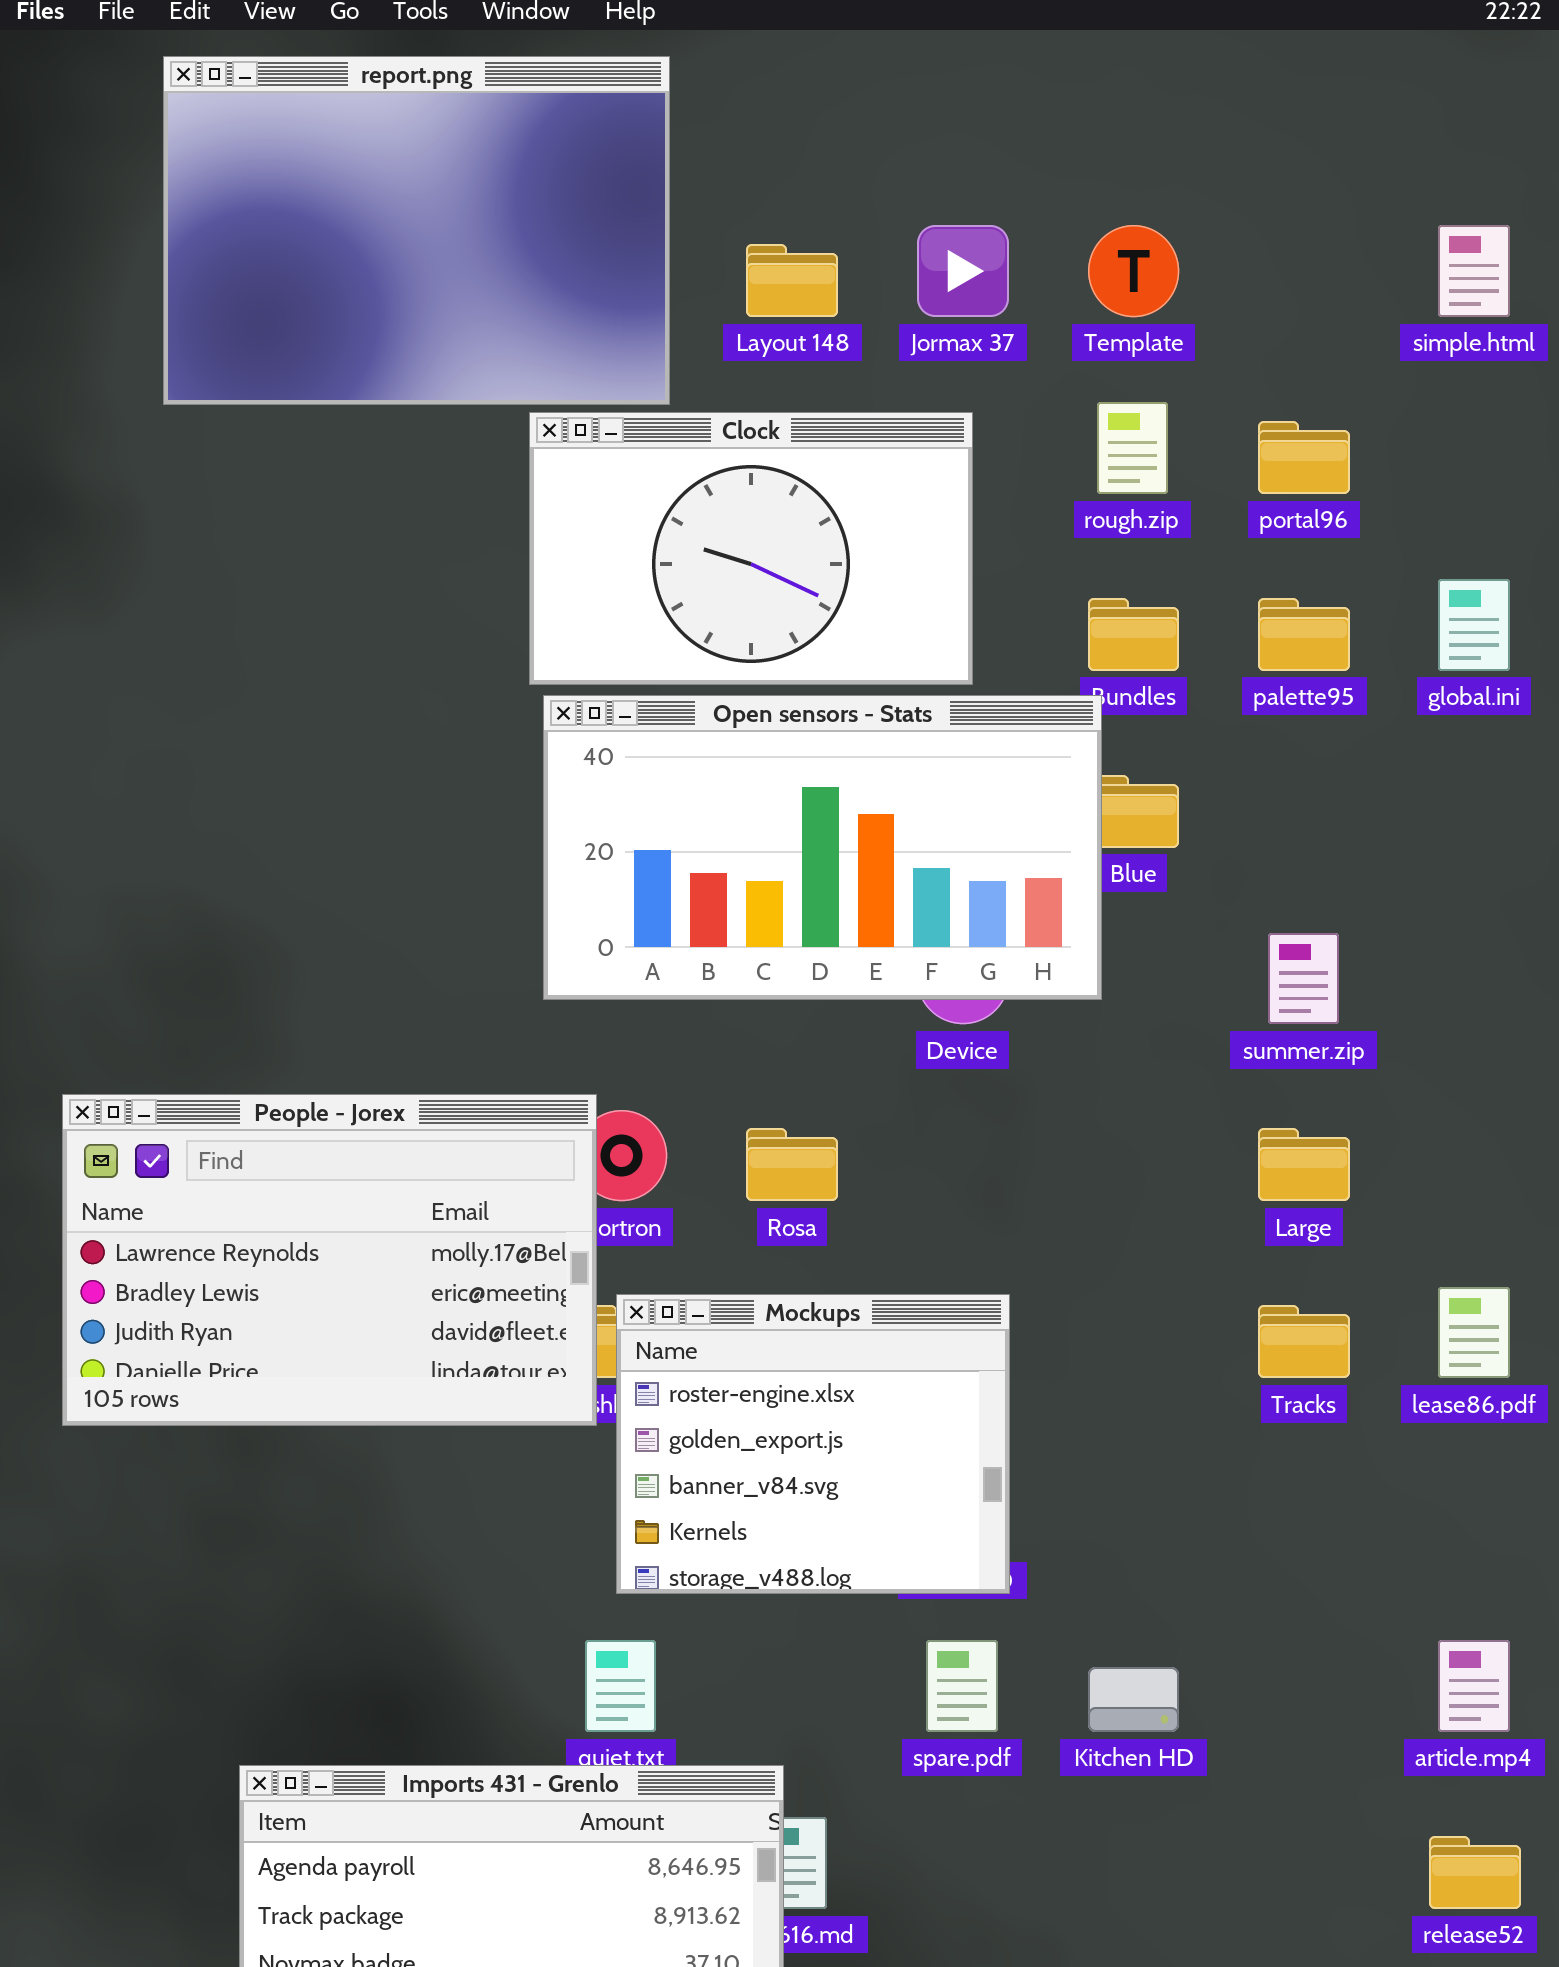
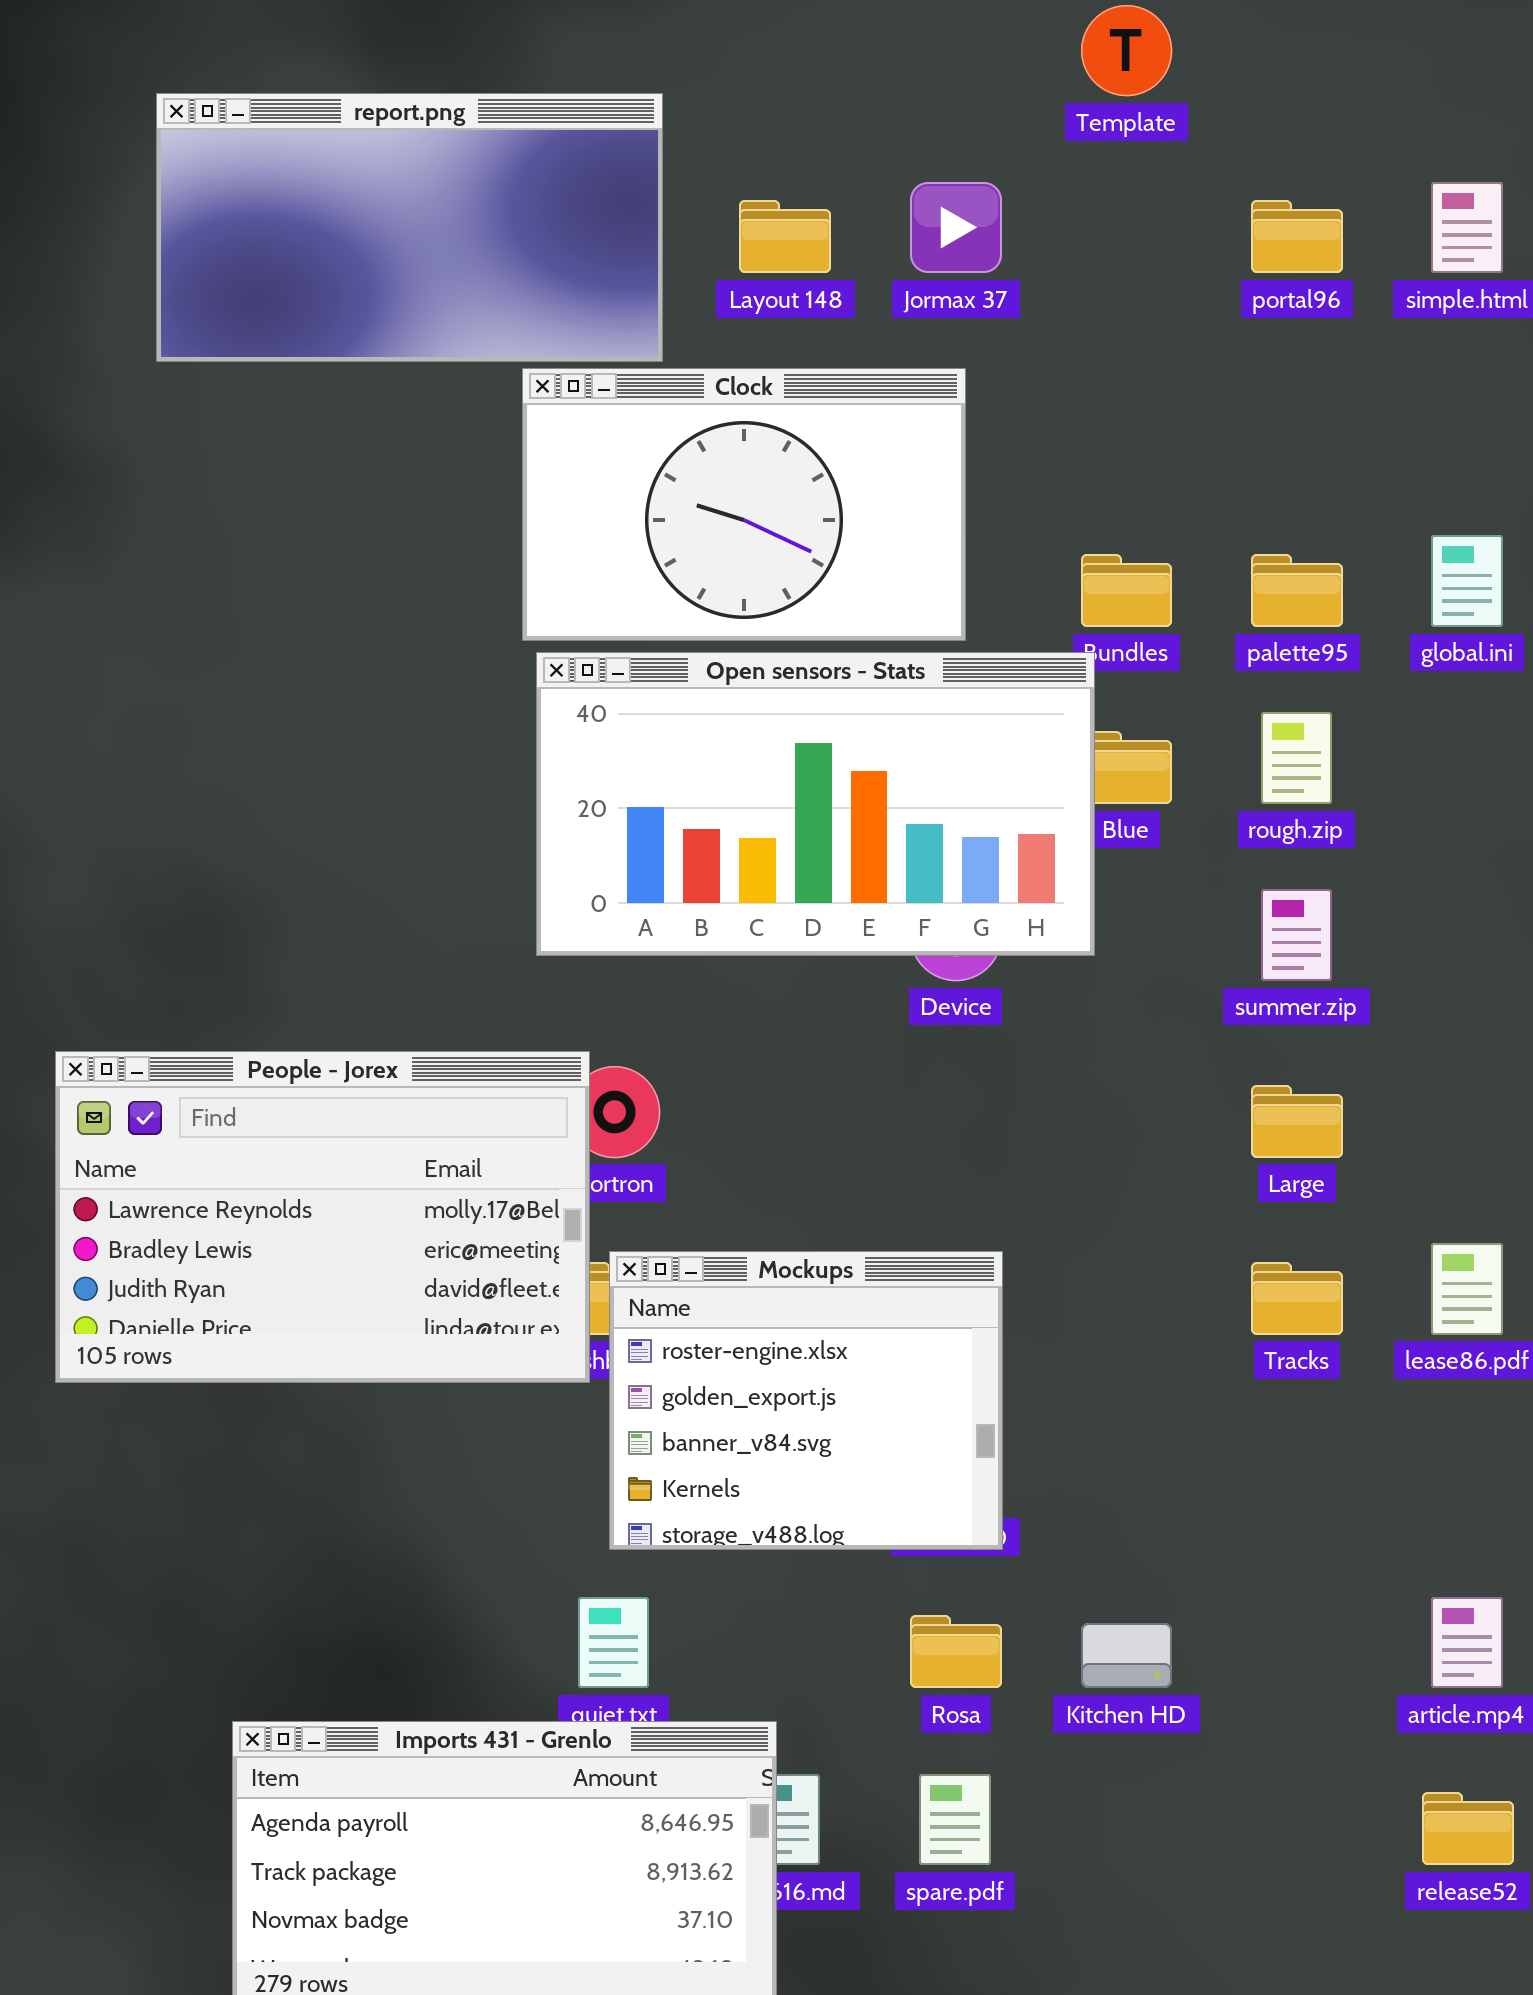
report.png: [163,56,670,405] -> [156,93,663,362], resized
Template: [1088,225,1179,317] -> [1081,5,1172,96], moved
rough.zip: [1097,402,1168,494] -> [1261,712,1332,804], moved
portal96: [1258,421,1350,494] -> [1251,200,1343,273], moved
Rosa: [746,1128,838,1201] -> [910,1615,1002,1688], moved
spare.pdf: [926,1640,998,1732] -> [919,1774,991,1865], moved

